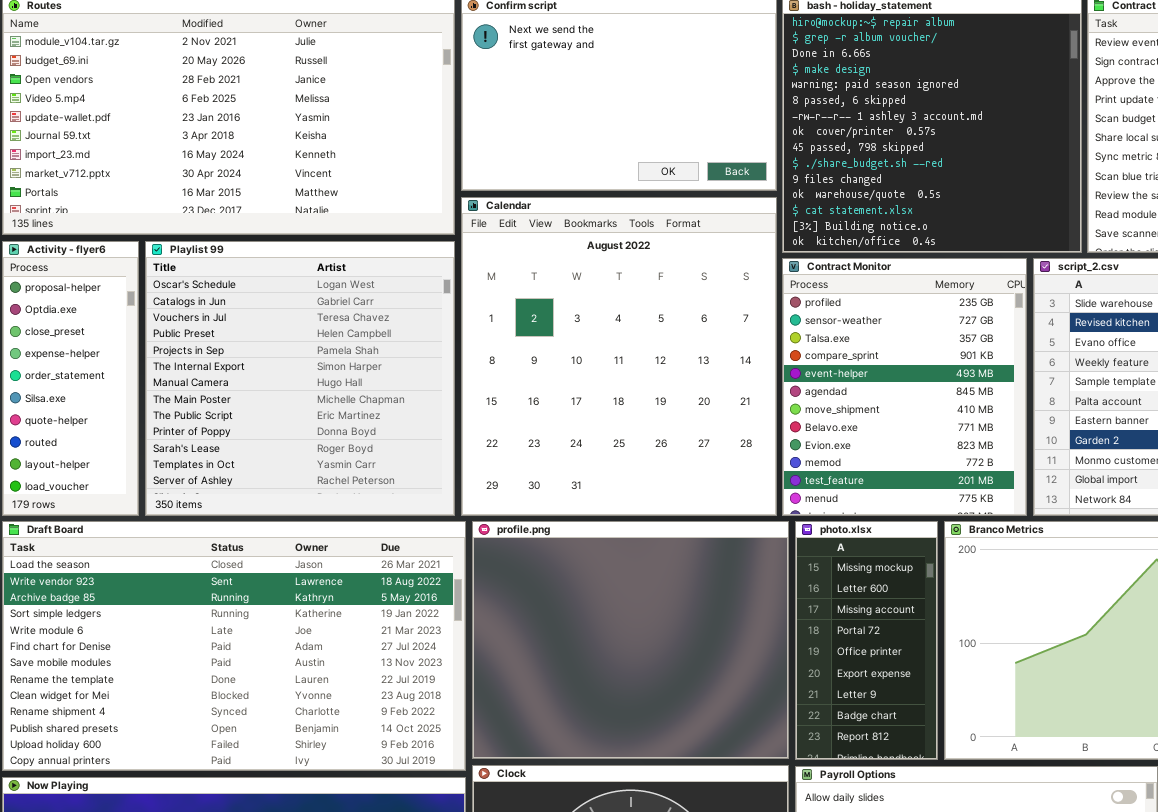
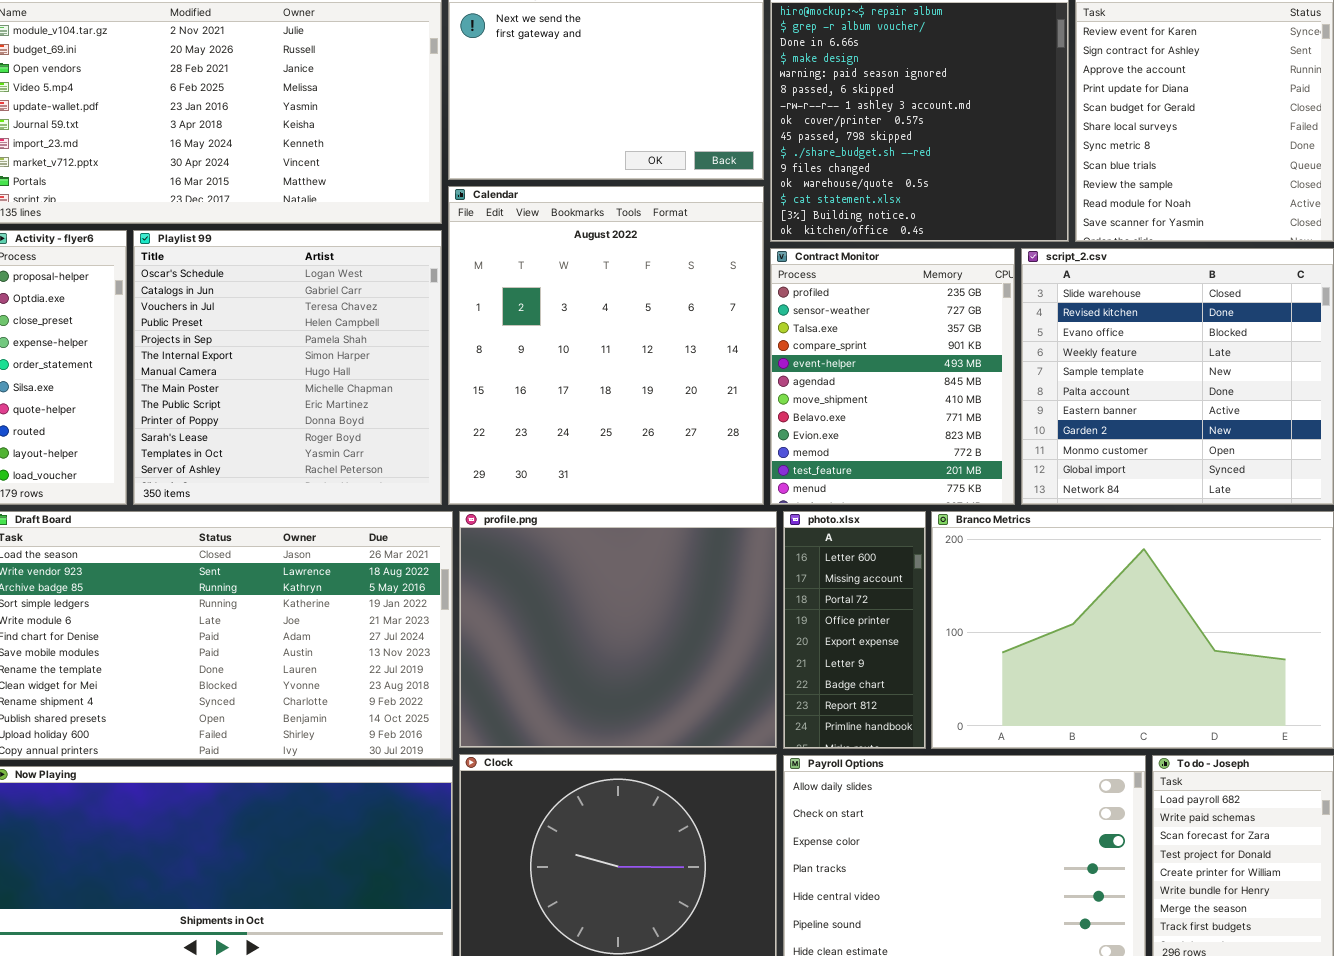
photo.xlsx: [795,521,938,760] -> [783,511,926,749], scrolled down 1 row

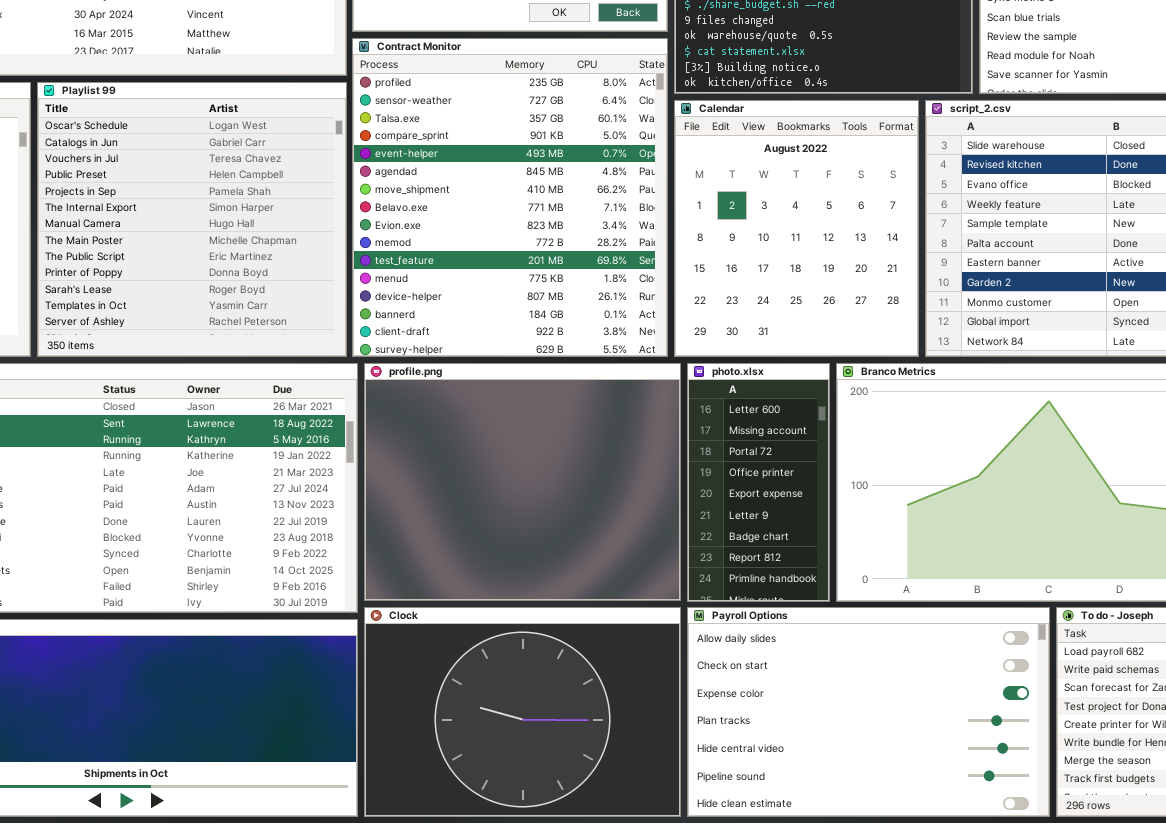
Calendar: [448,186,764,505] -> [674,100,919,357], moved, resized
Contract Monitor: [770,248,1015,505] -> [352,38,668,357], moved, resized

